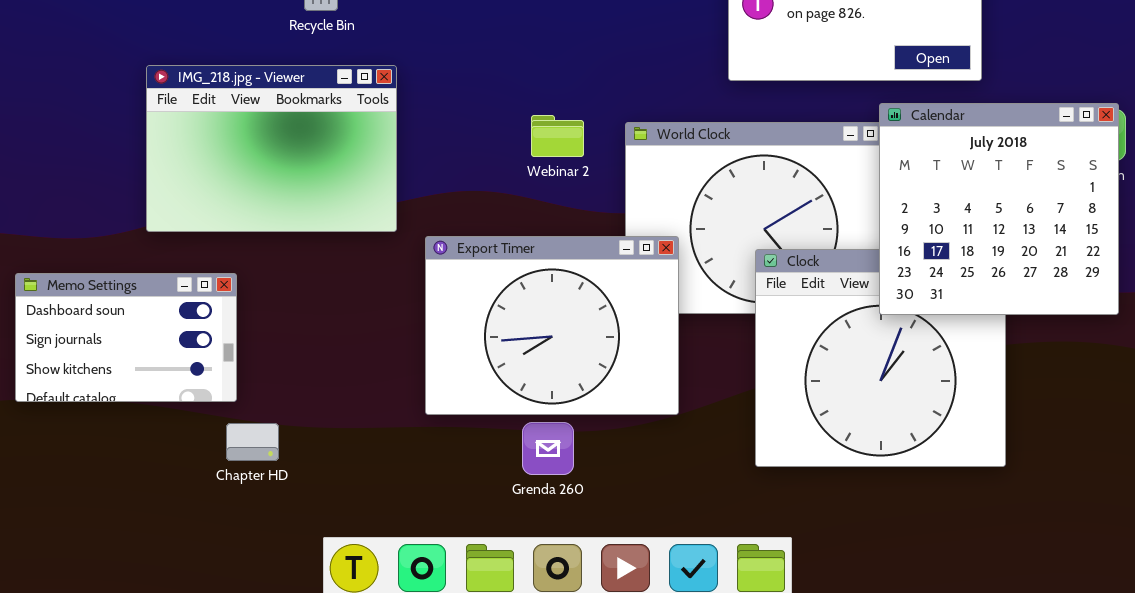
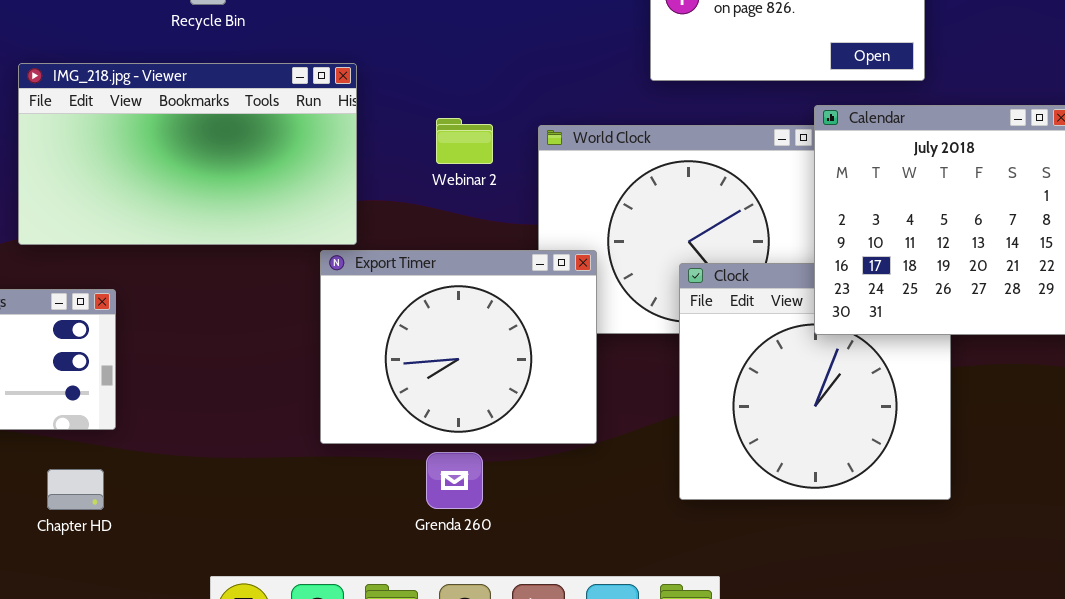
IMG_218.jpg - Viewer: [146,65,397,232] -> [18,63,357,245], resized
Chapter HD: [226,423,279,461] -> [47,469,104,510], moved

